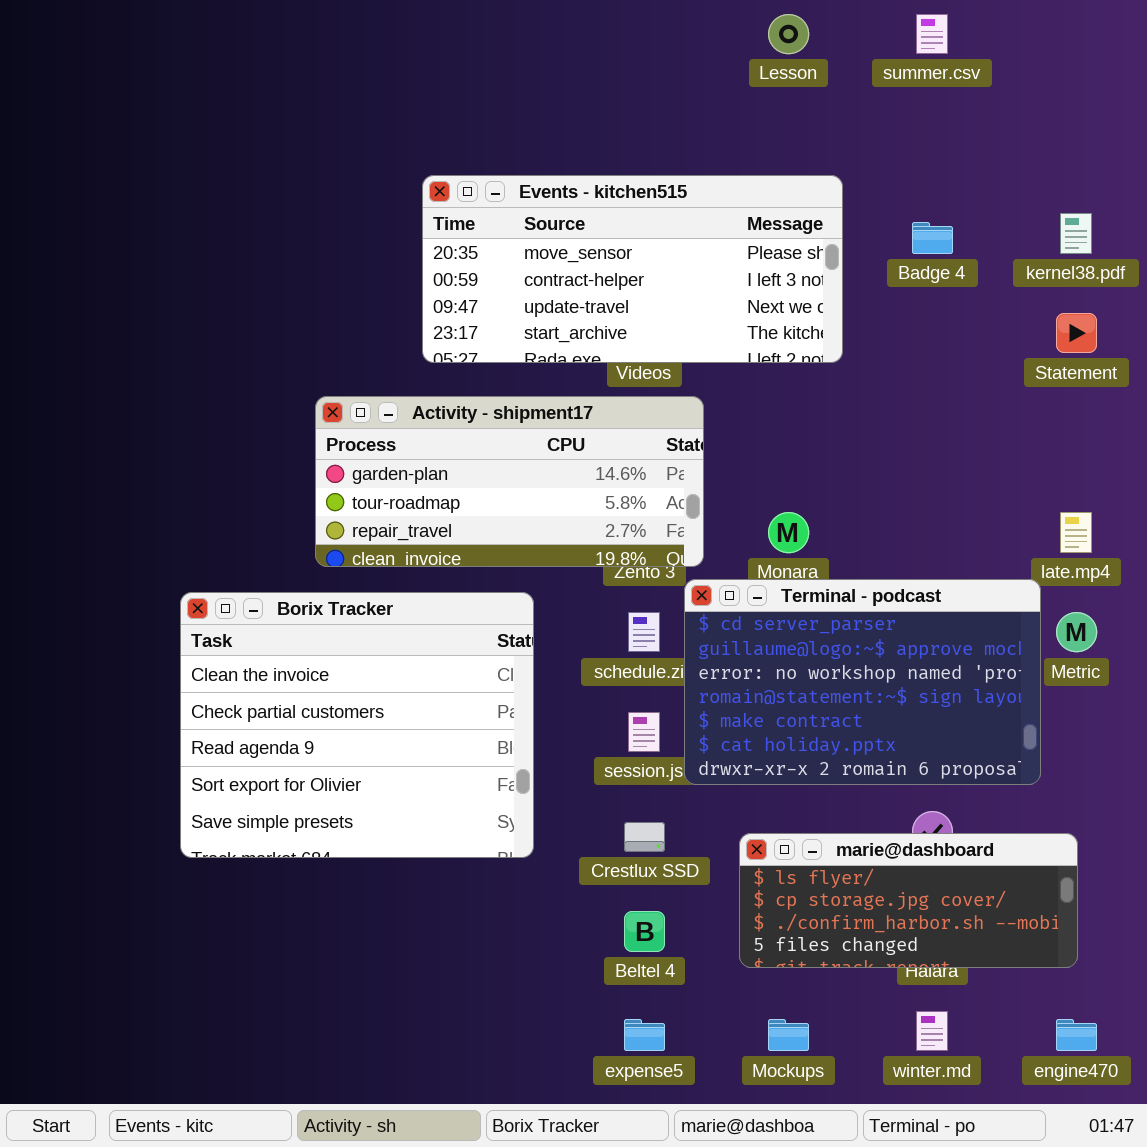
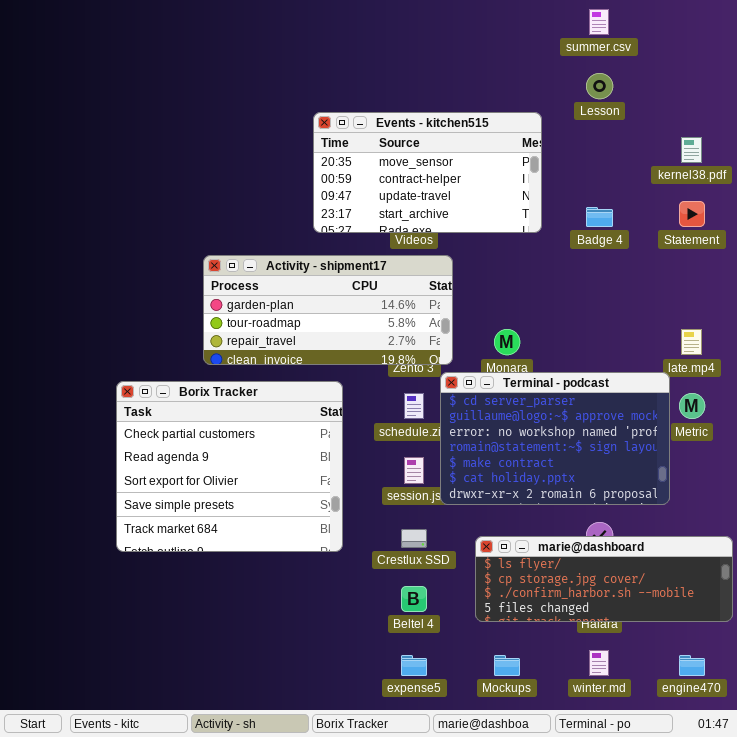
Lesson: [768,14,809,54] -> [586,73,613,99], moved
Events - kitchen515: [422,175,843,363] -> [313,112,542,233], resized
Badge 4: [912,222,953,254] -> [586,207,613,227], moved
Borix Tracker: [180,592,534,858] -> [116,381,343,552], scrolled down 1 row
marie@dashboard: [739,833,1078,968] -> [475,536,733,622], resized

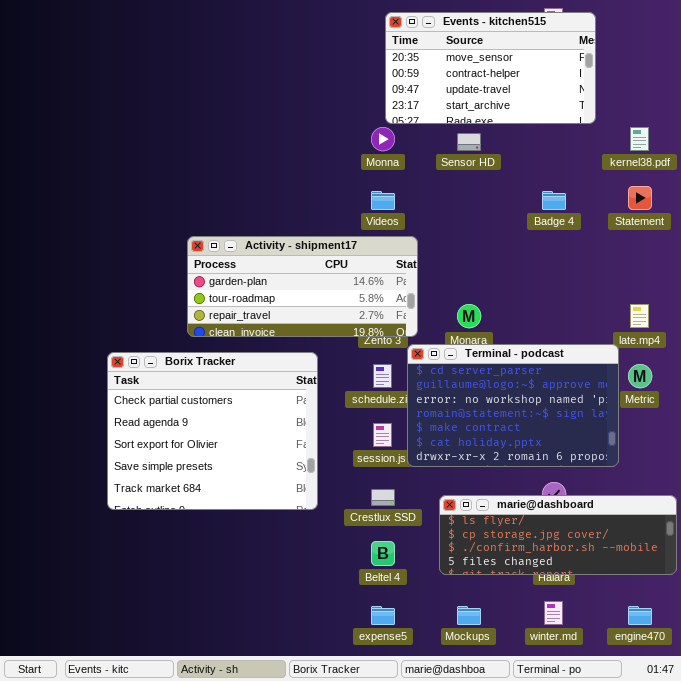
Events - kitchen515: [313,112,542,233] -> [385,12,596,124], moved

